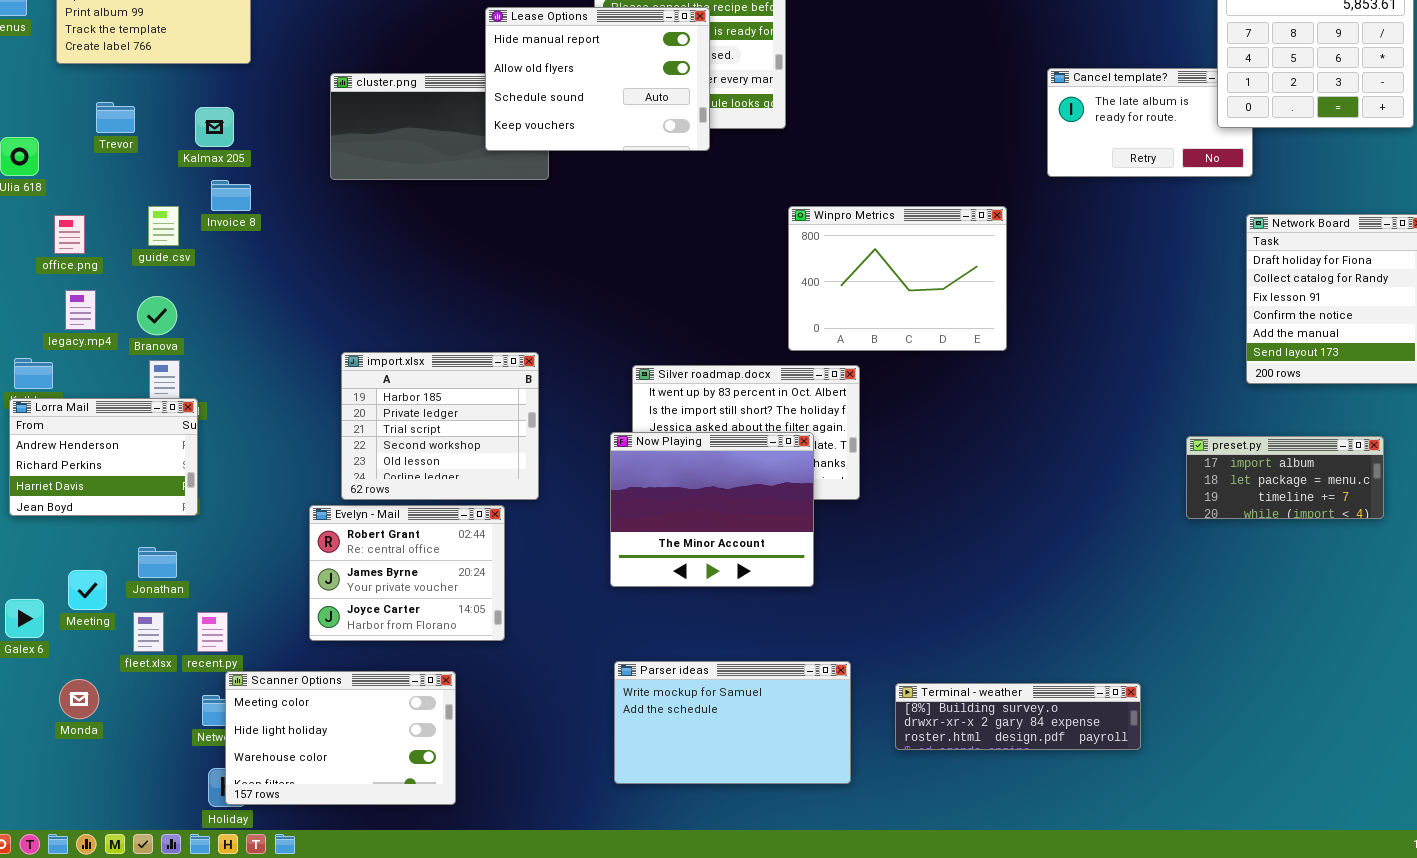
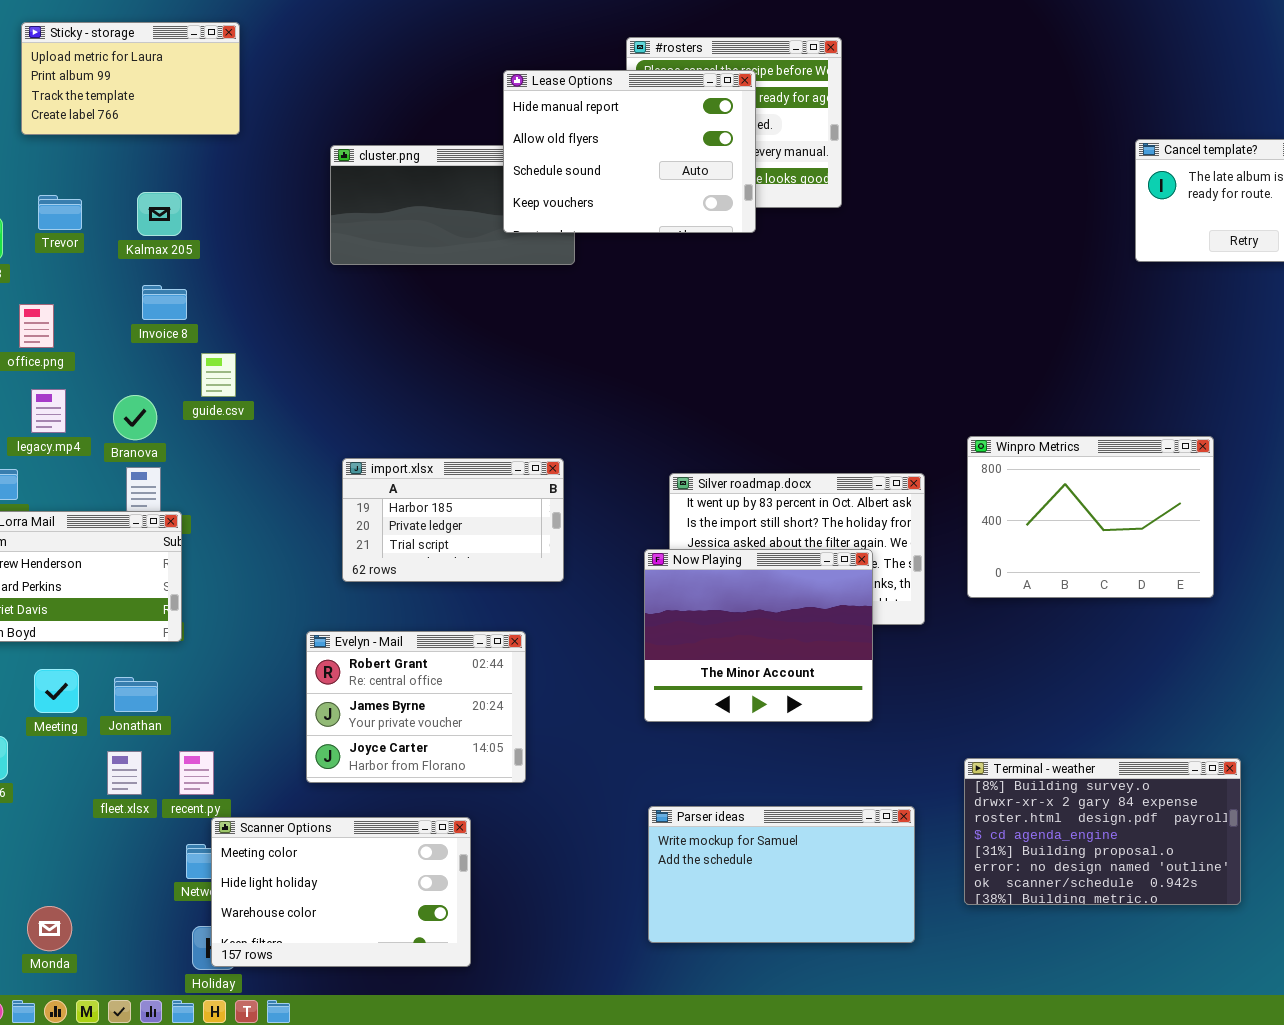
Trevor: [96,102,135,133] -> [38,195,82,230], moved
Kalmax 205: [195,107,234,147] -> [137,192,182,236], moved
Invoice 8: [211,180,251,211] -> [142,285,187,320], moved
guide.csv: [148,206,179,246] -> [201,353,236,397], moved
Winpro Metrics: [788,206,1007,351] -> [967,436,1214,598], moved
import.xlsx: [341,352,539,500] -> [342,458,564,582], resized
Meeting: [68,570,107,610] -> [34,669,79,713], moved
Monda: [59,679,99,719] -> [27,906,72,951], moved
Terminal - weather: [895,683,1141,750] -> [964,758,1241,905], resized

